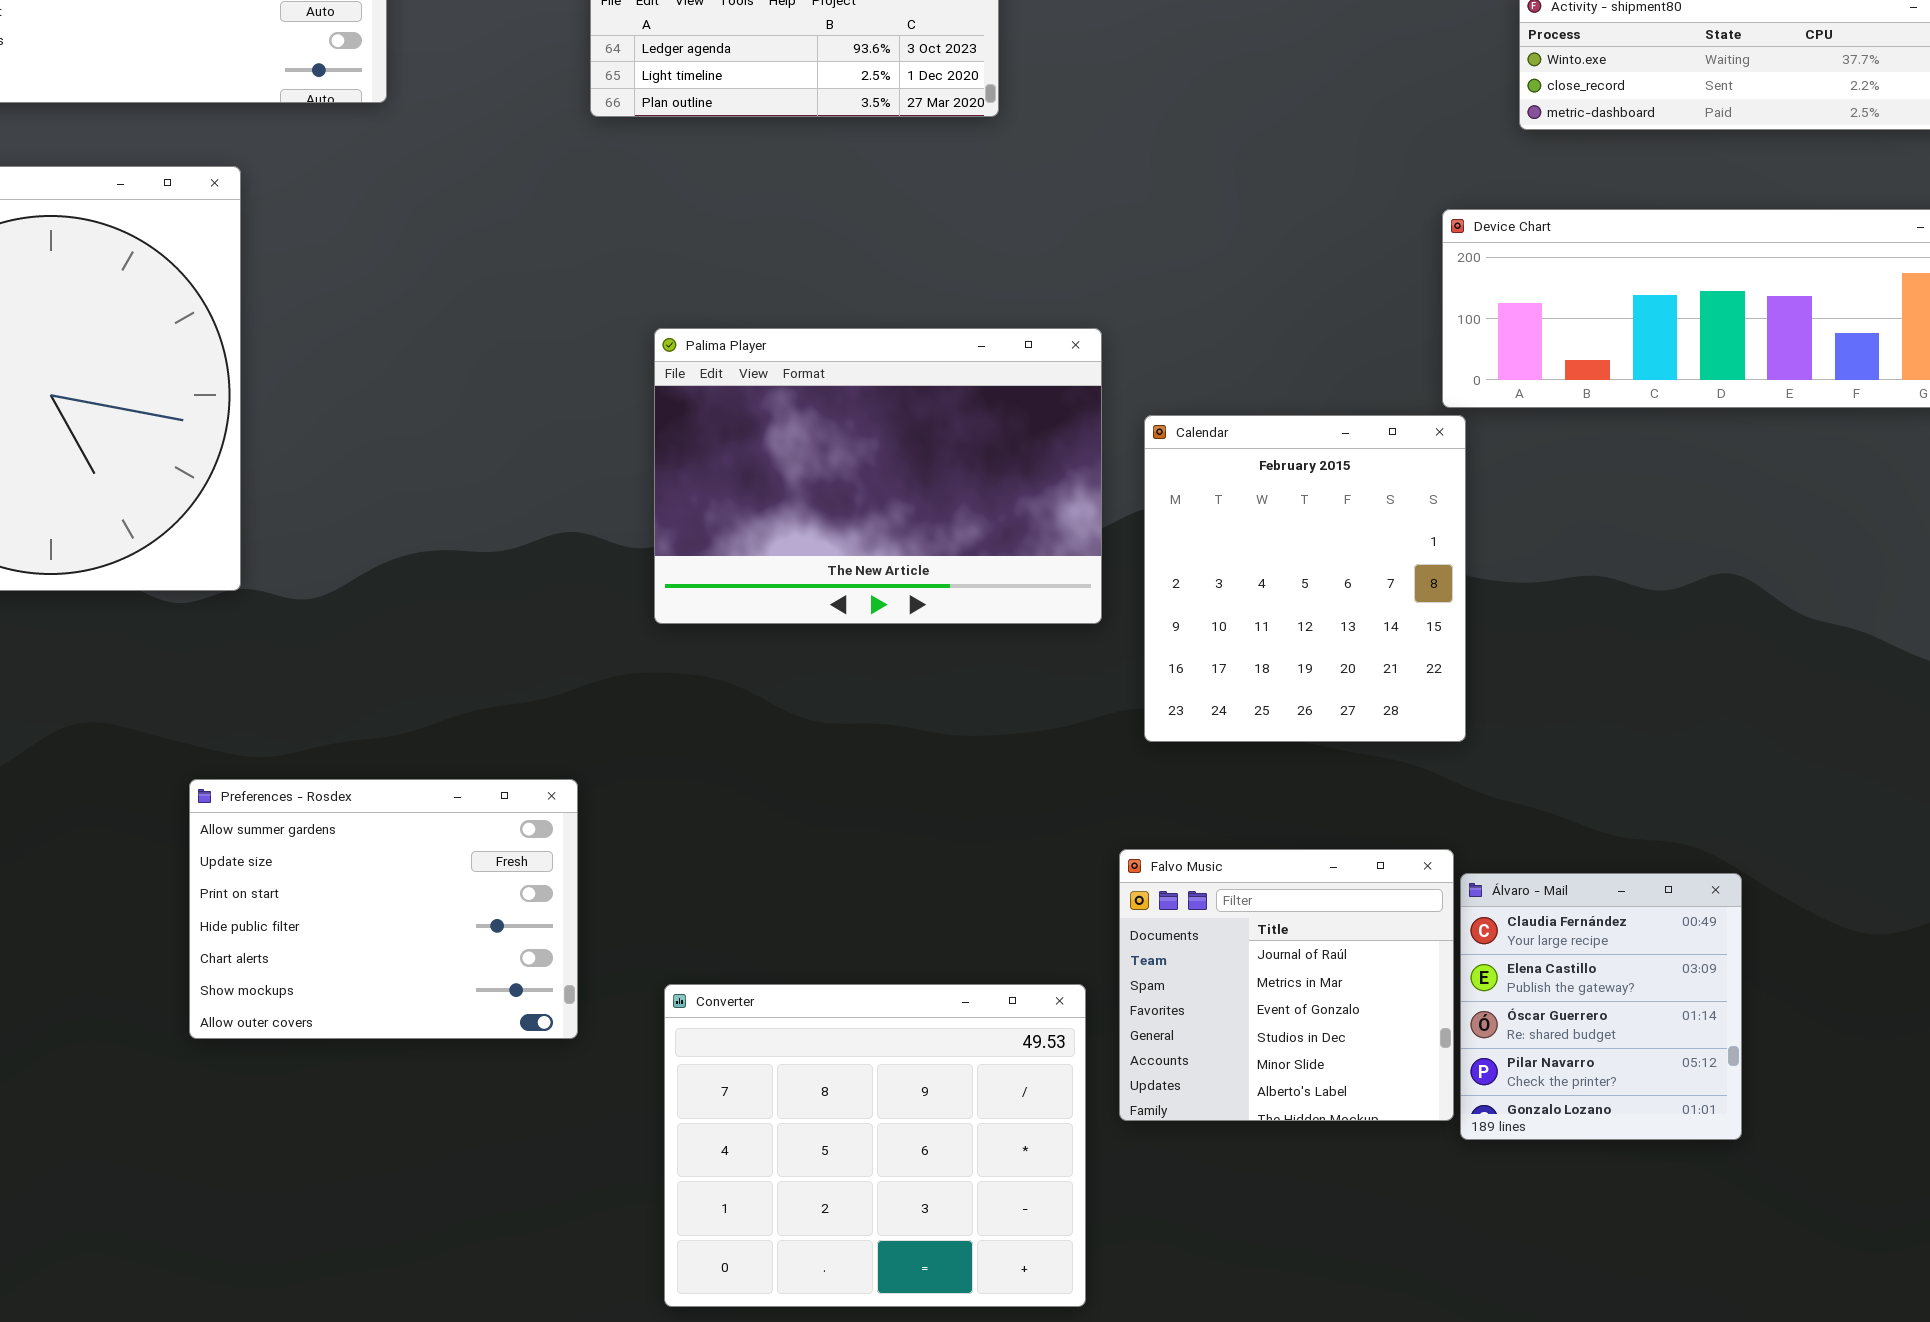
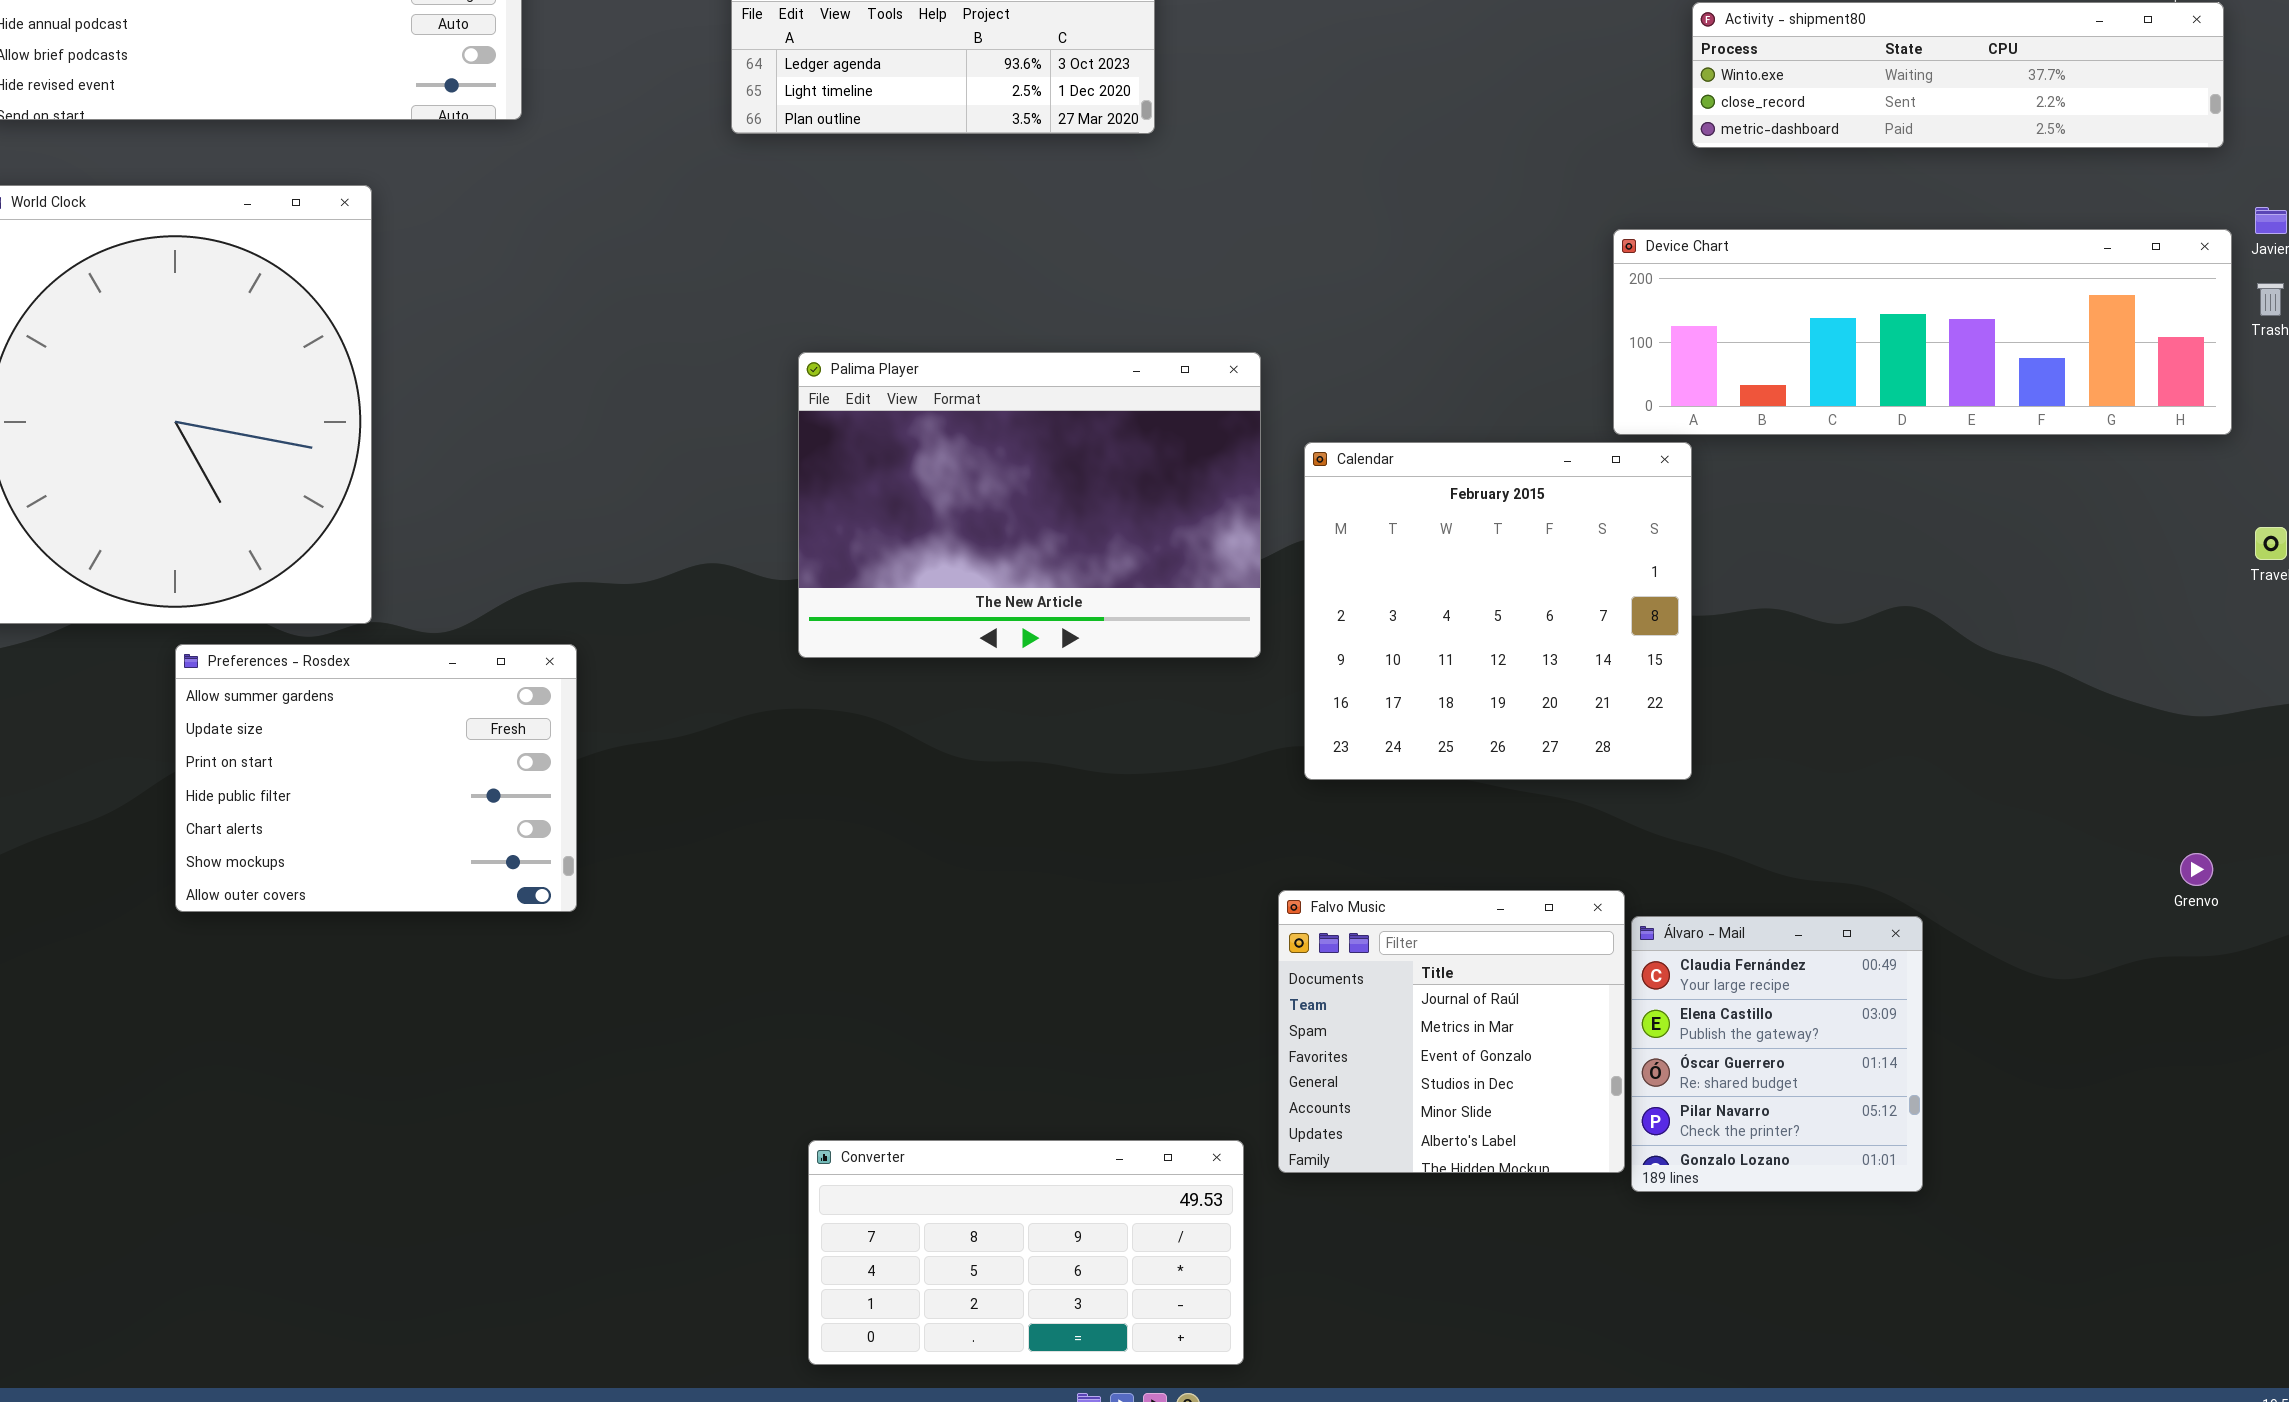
Calendar: [1144,415,1466,742] -> [1304,442,1692,780], resized
Preferences - Rosdex: [189,779,578,1039] -> [175,644,577,912], moved
Converter: [664,984,1086,1307] -> [808,1140,1244,1365], resized

